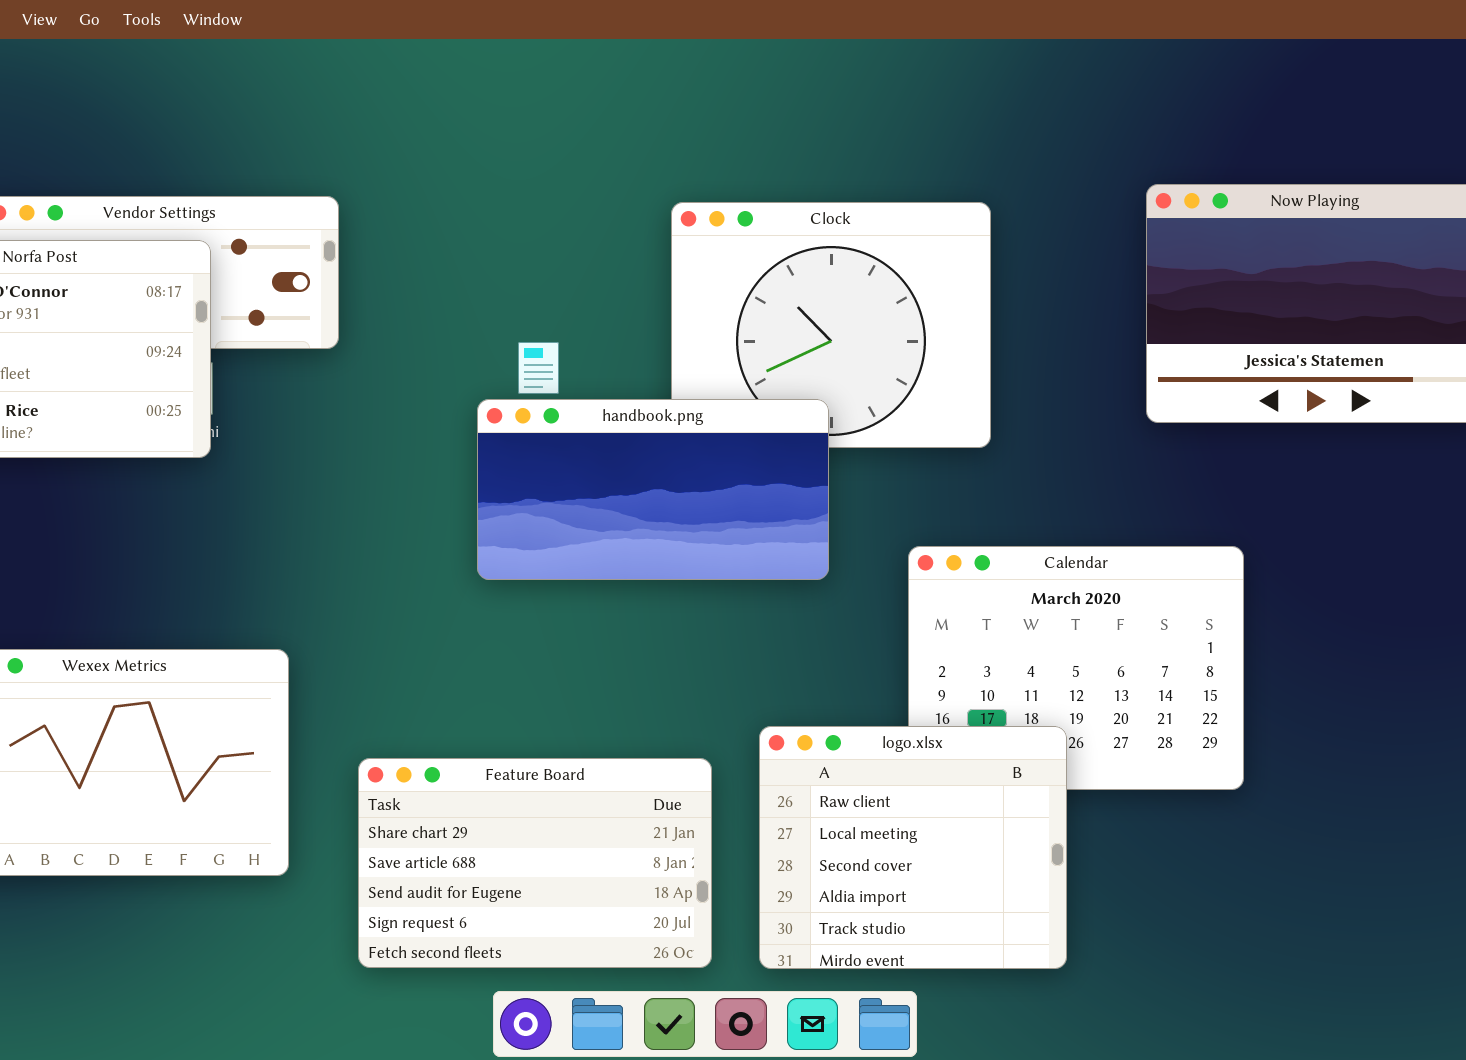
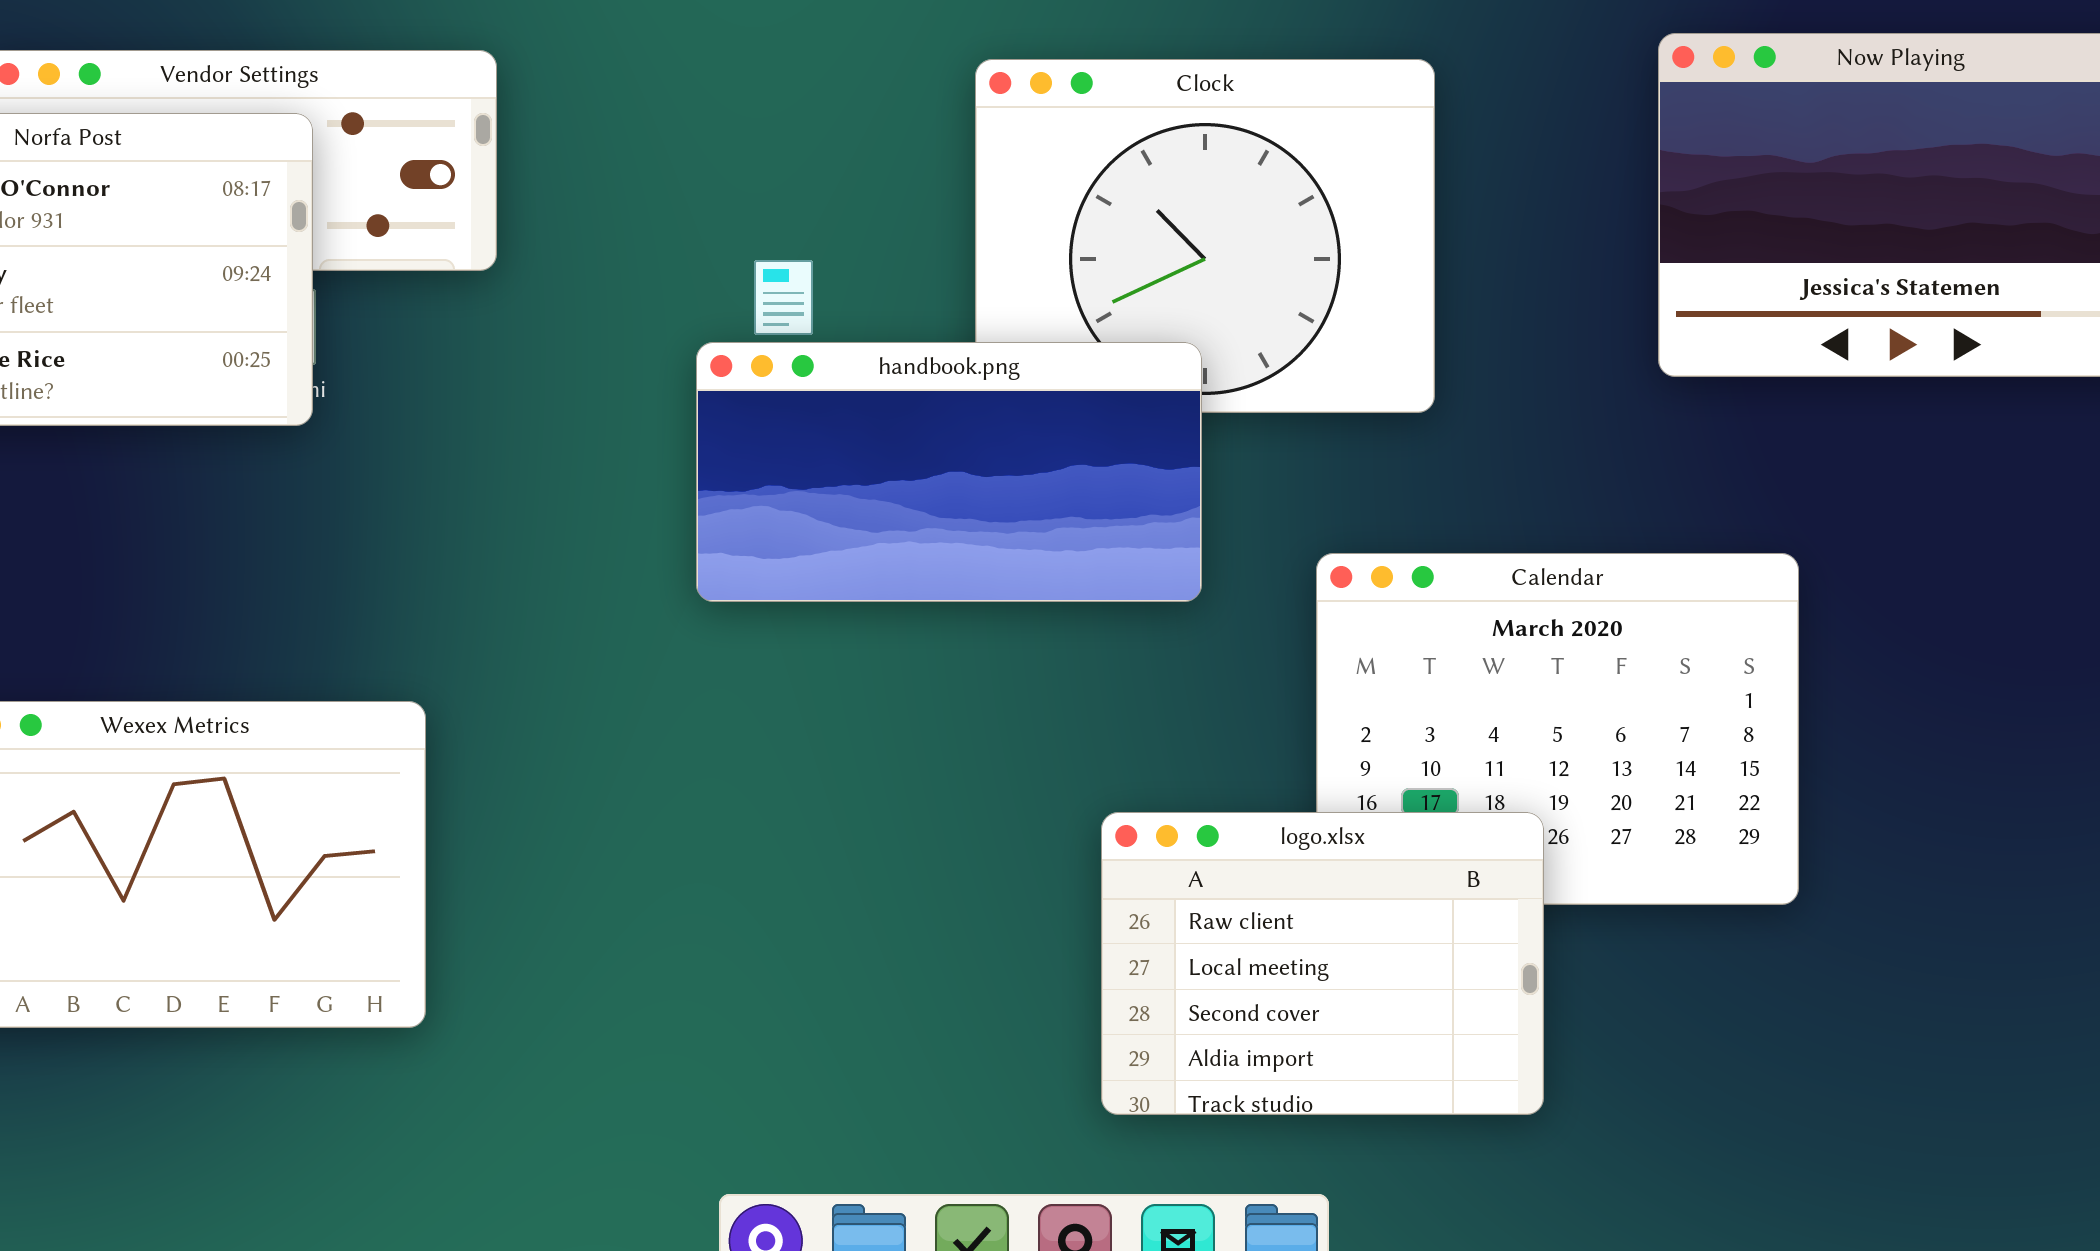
logo.xlsx: [759,726,1067,969] -> [1101,812,1544,1115], resized
Feature Board: [358,758,712,968] -> none, closed

